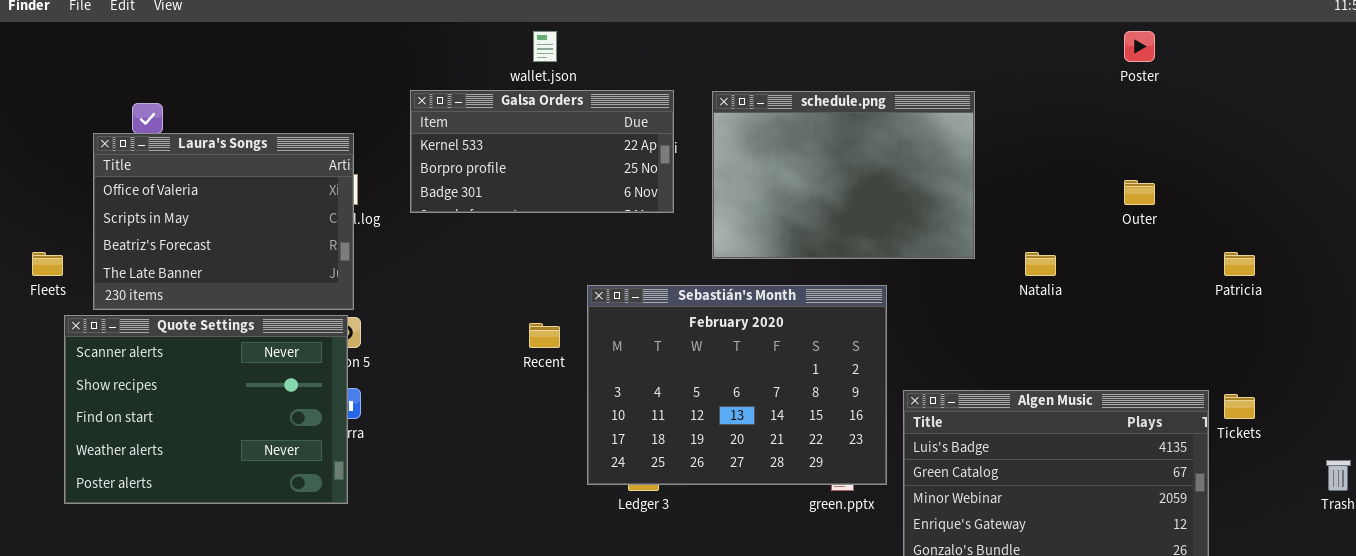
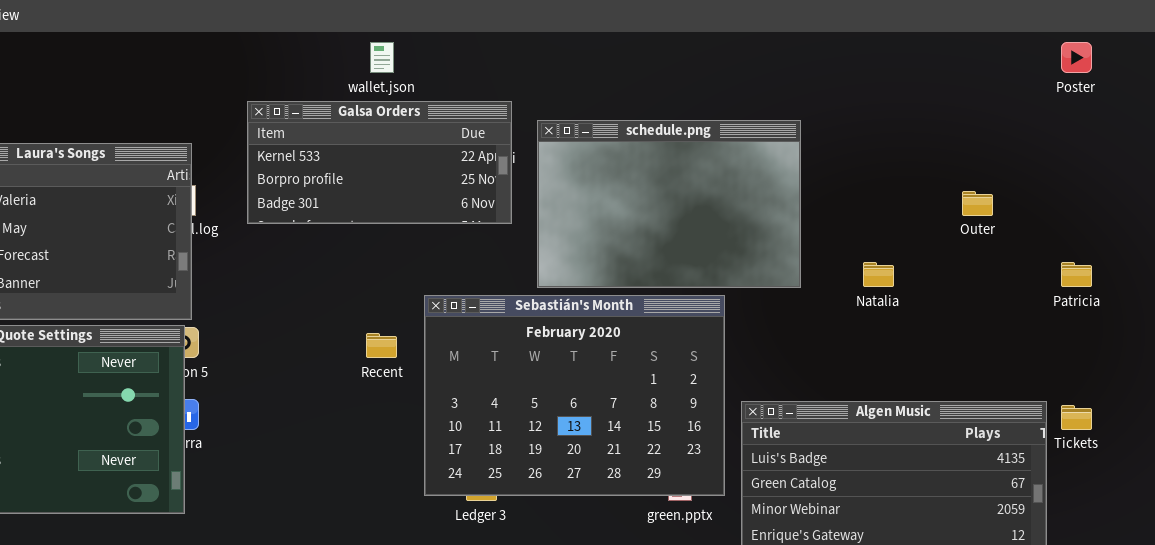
Poster: [1124,31,1155,62] -> [1061,42,1092,73], moved
schedule.png: [712,91,975,259] -> [537,120,801,288], moved

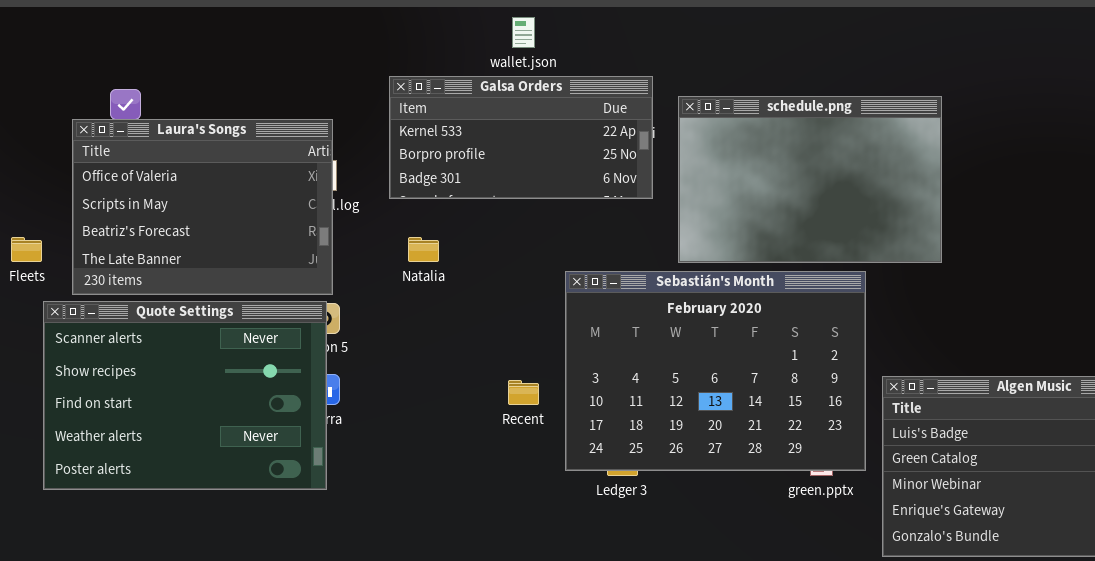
Natalia: [863,262,894,287] -> [408,237,439,262], moved
Recent: [366,333,397,358] -> [508,380,539,405], moved

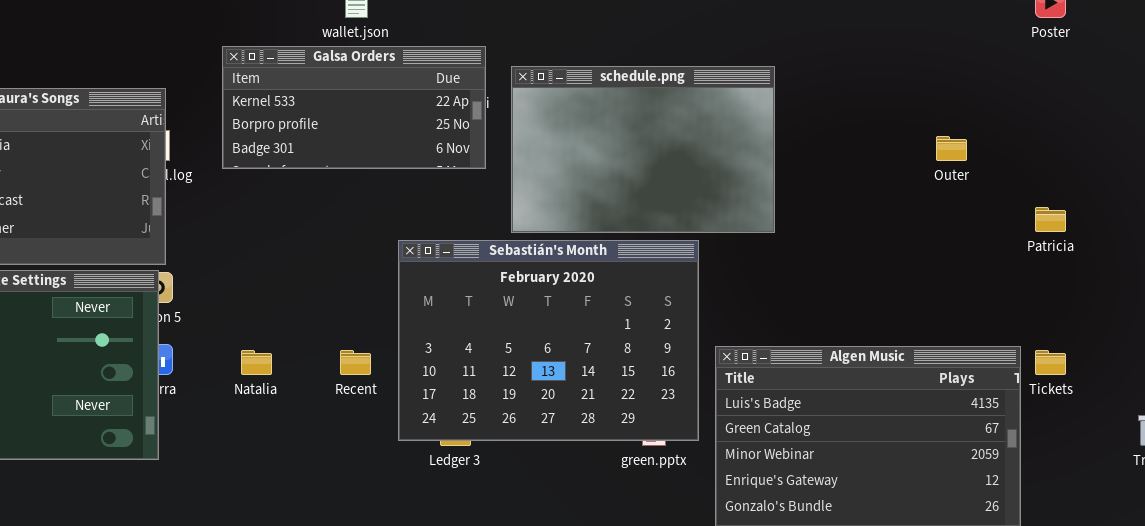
Natalia: [408,237,439,262] -> [241,350,272,375], moved

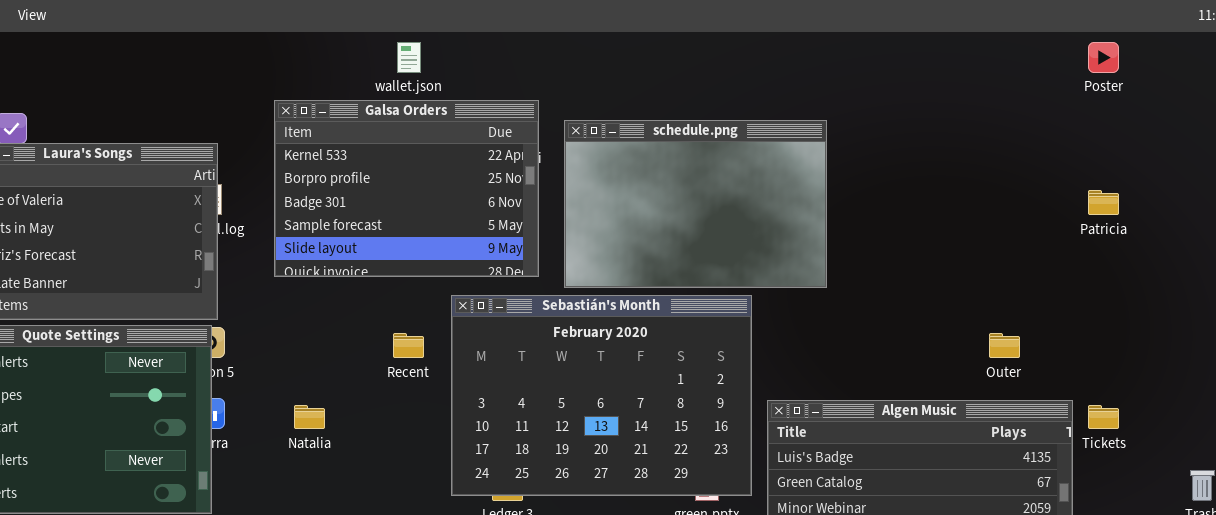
Galsa Orders: [222,46,486,169] -> [274,100,539,277], resized
Outer: [936,136,967,161] -> [989,333,1020,358], moved
Patricia: [1035,207,1066,232] -> [1088,190,1119,215], moved
Recent: [340,350,371,375] -> [393,333,424,358], moved

